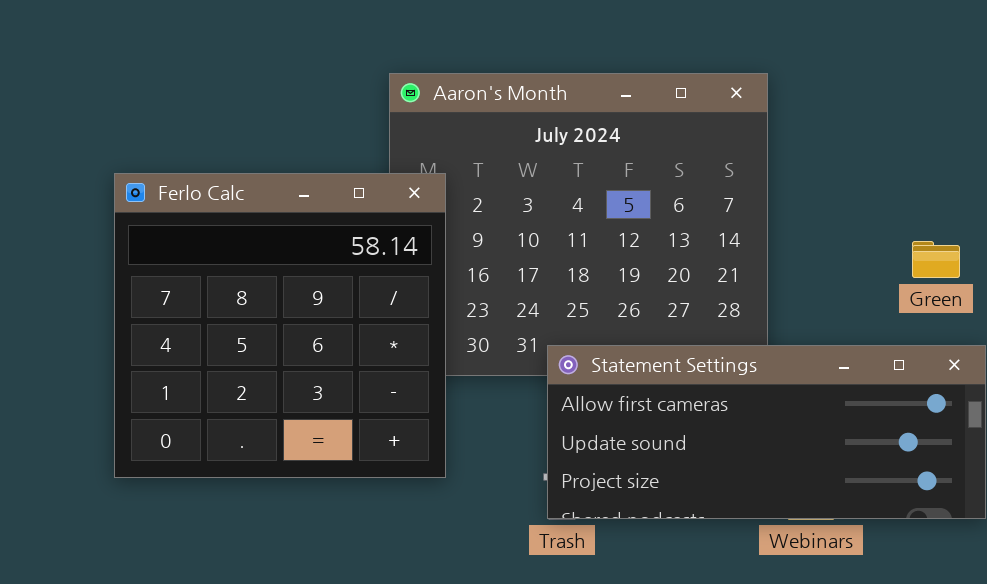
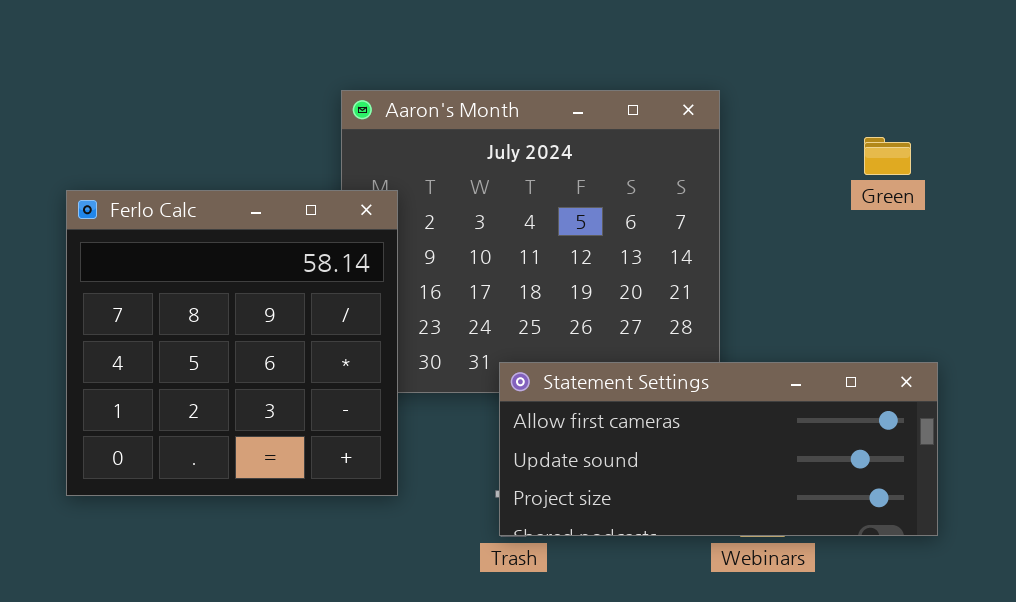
Green: [912,241,960,278] -> [864,137,911,175], moved

